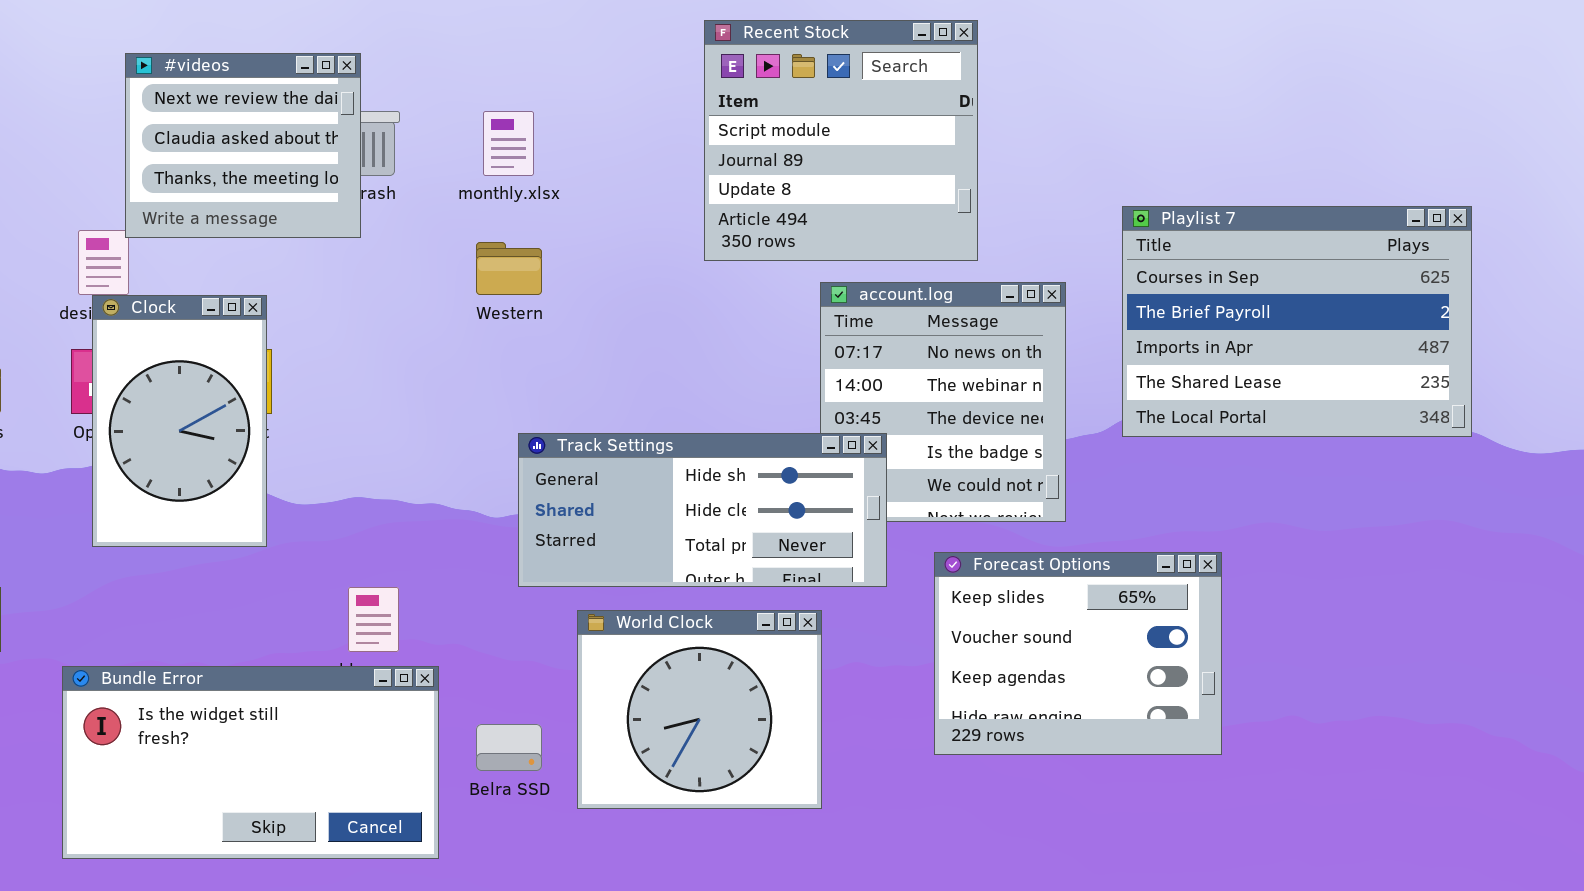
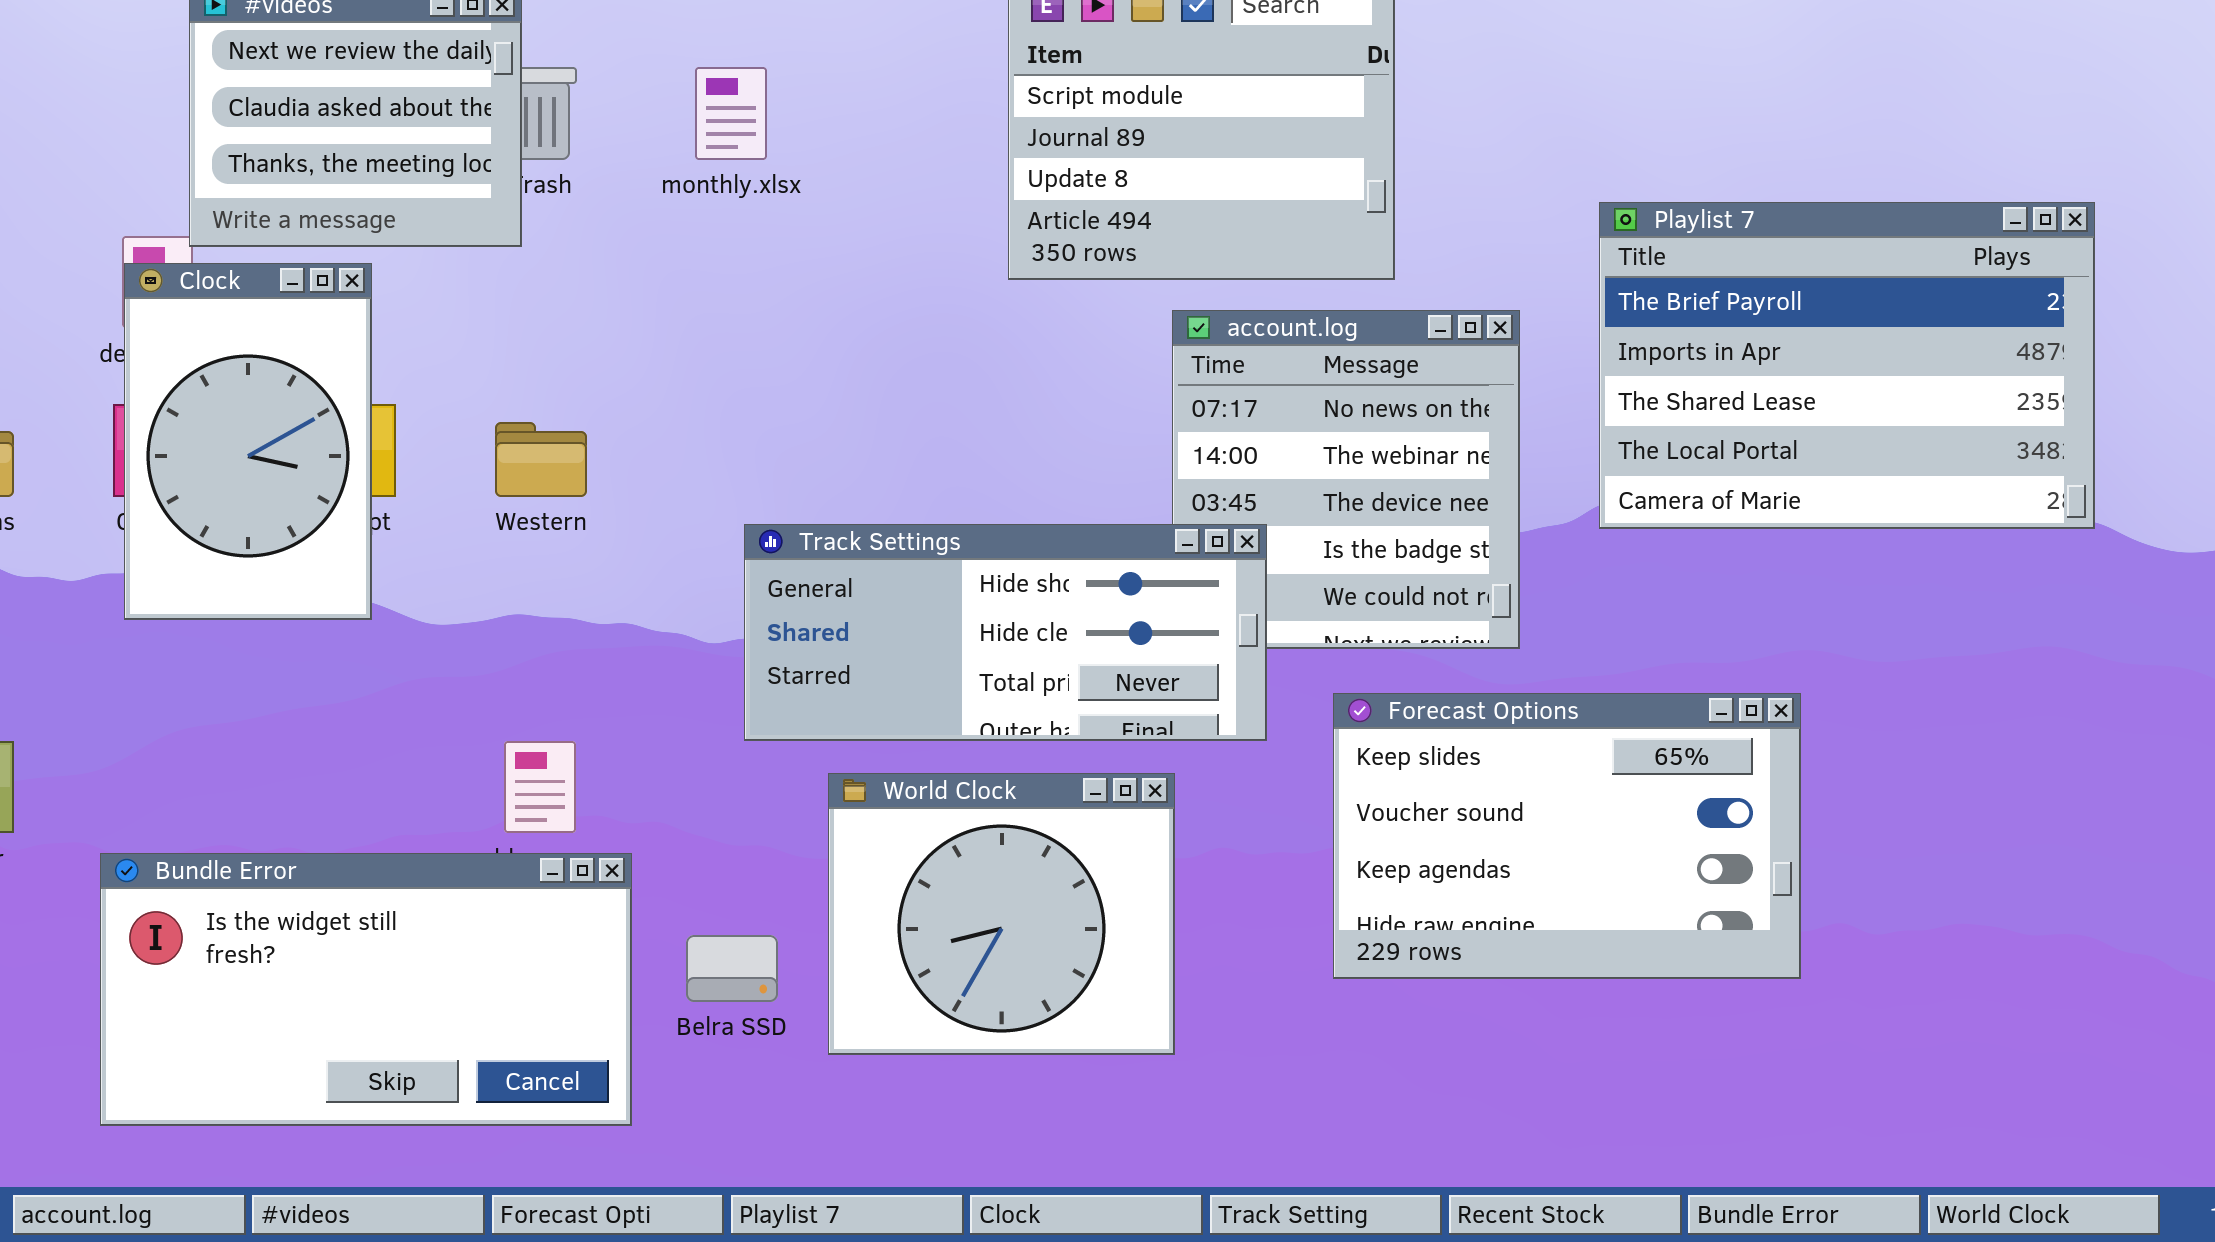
Playlist 7: [1122,206,1472,437] -> [1599,202,2095,529], scrolled down 1 row
Western: [476,242,542,295] -> [495,422,587,497], moved
Clock: [92,295,267,547] -> [124,263,372,620], moved
Forecast Options: [934,552,1222,755] -> [1333,693,1801,979], resized

